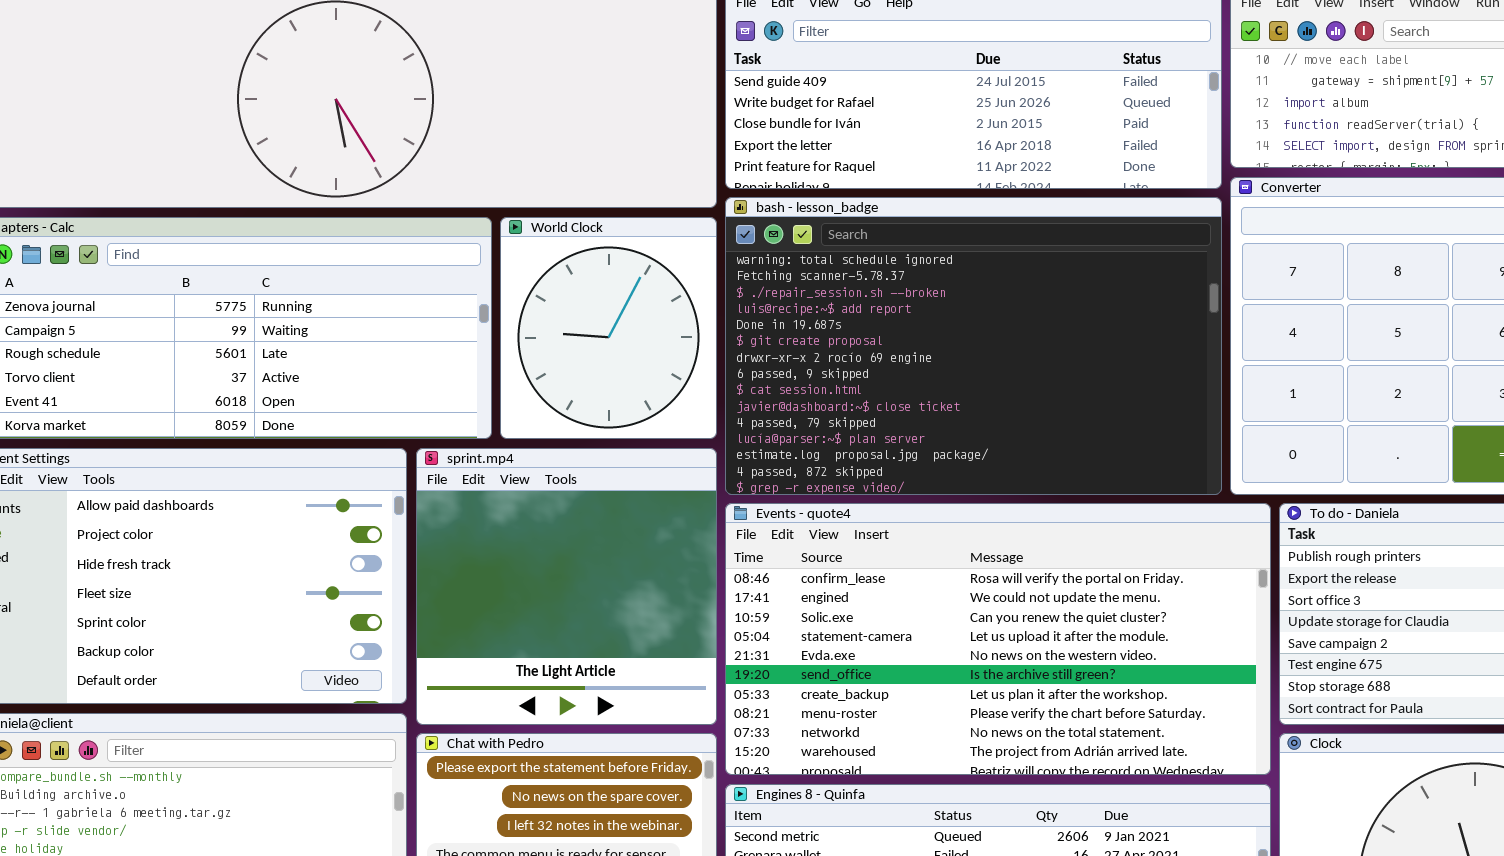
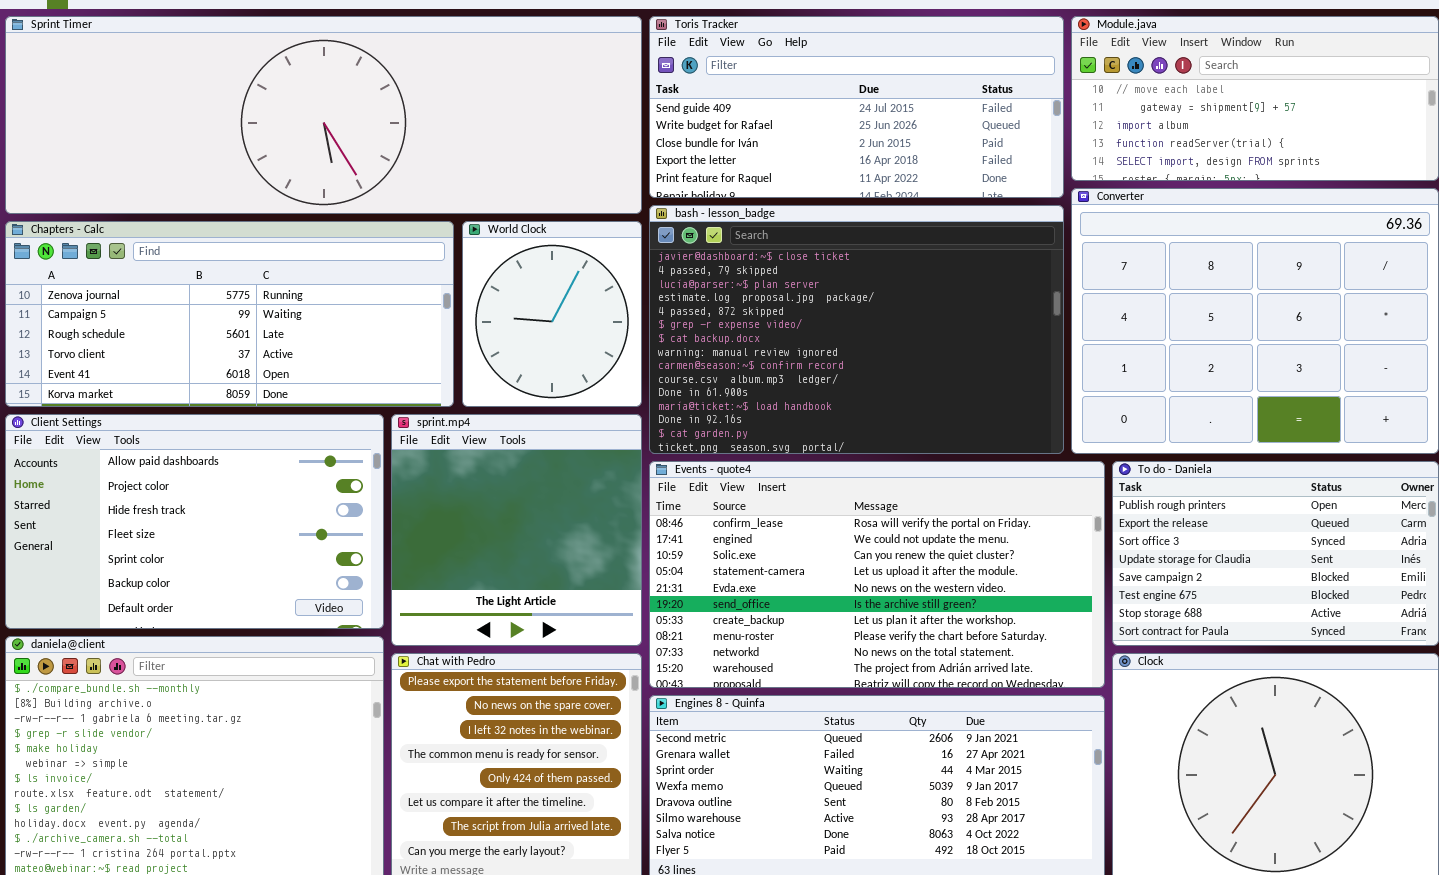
bash - lesson_badge: [725,197,1222,495] -> [649,205,1064,454], scrolled down 9 rows

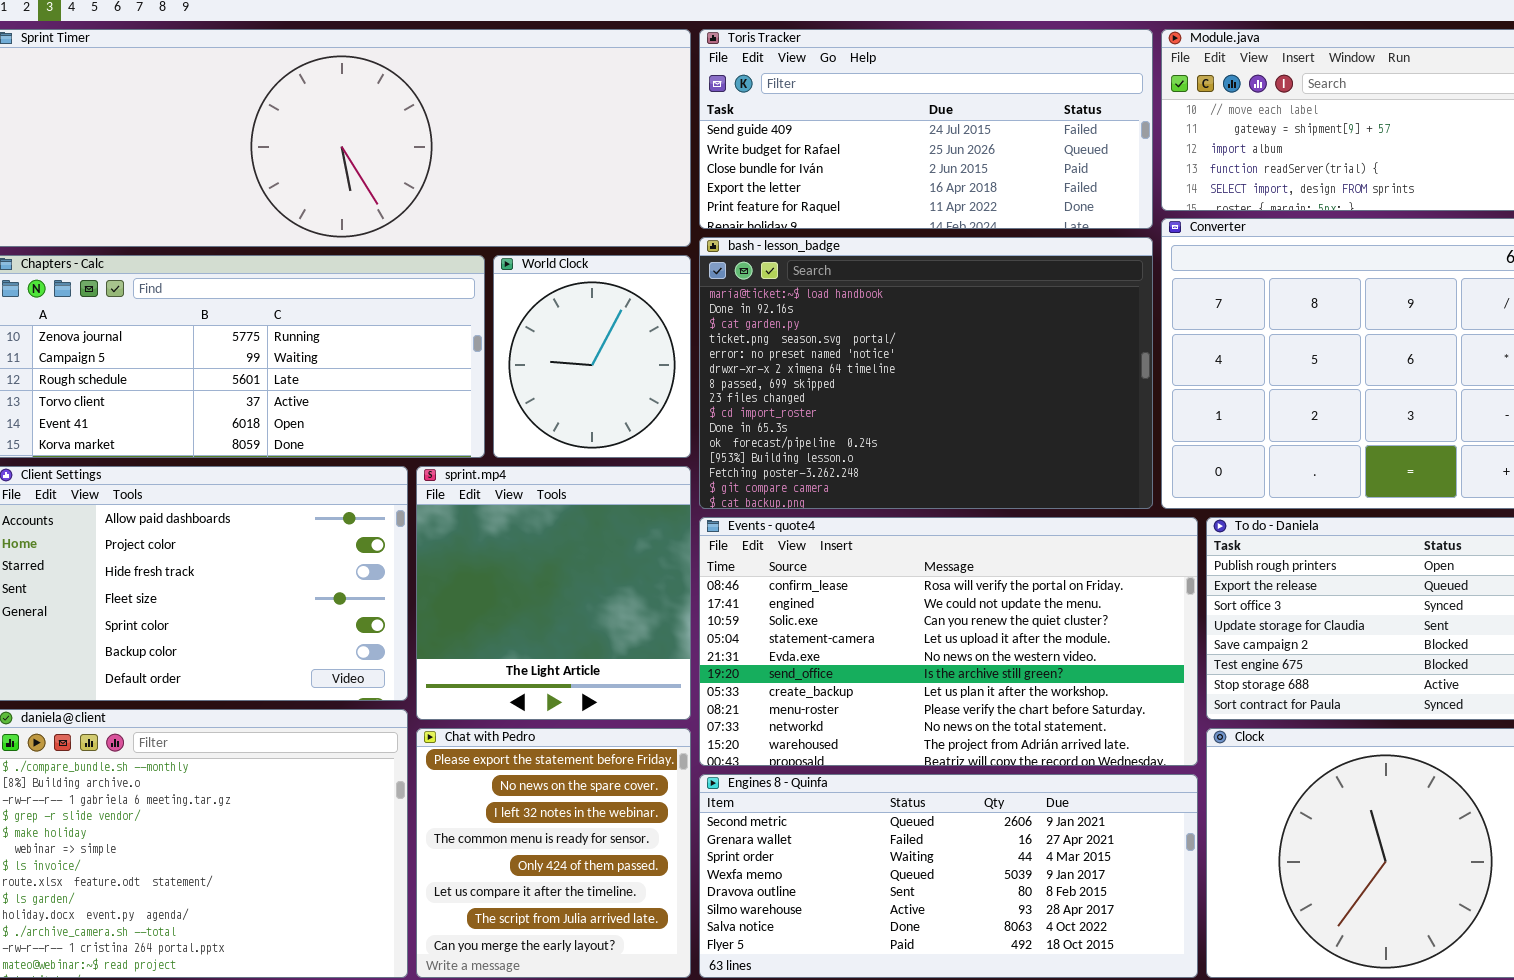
bash - lesson_badge: [649,205,1064,454] -> [699,237,1153,509], scrolled down 11 rows

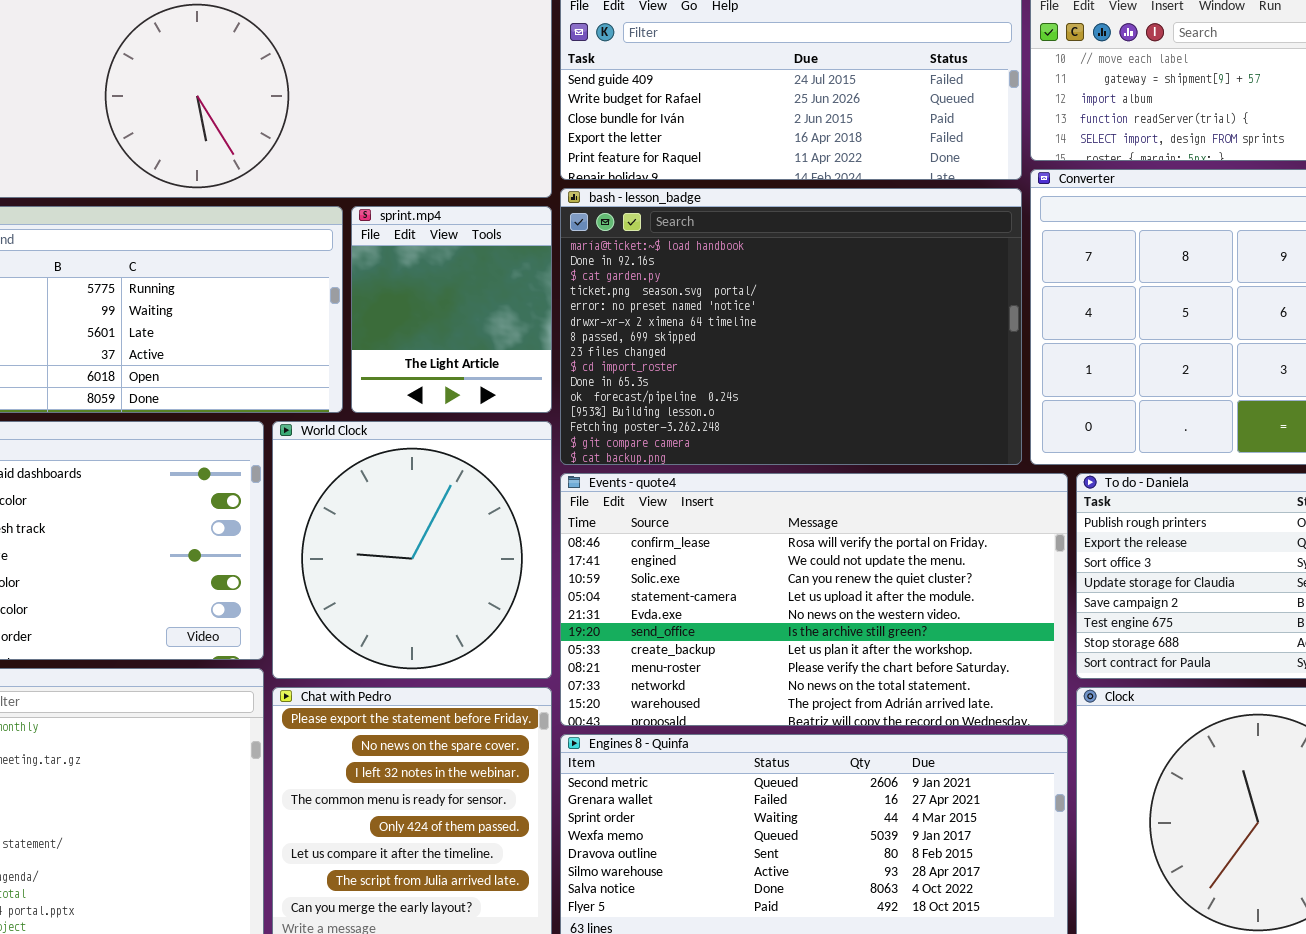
World Clock: [493,255,691,458] -> [272,421,552,679], moved, resized
sprint.mp4: [416,466,691,720] -> [351,206,552,413], moved, resized

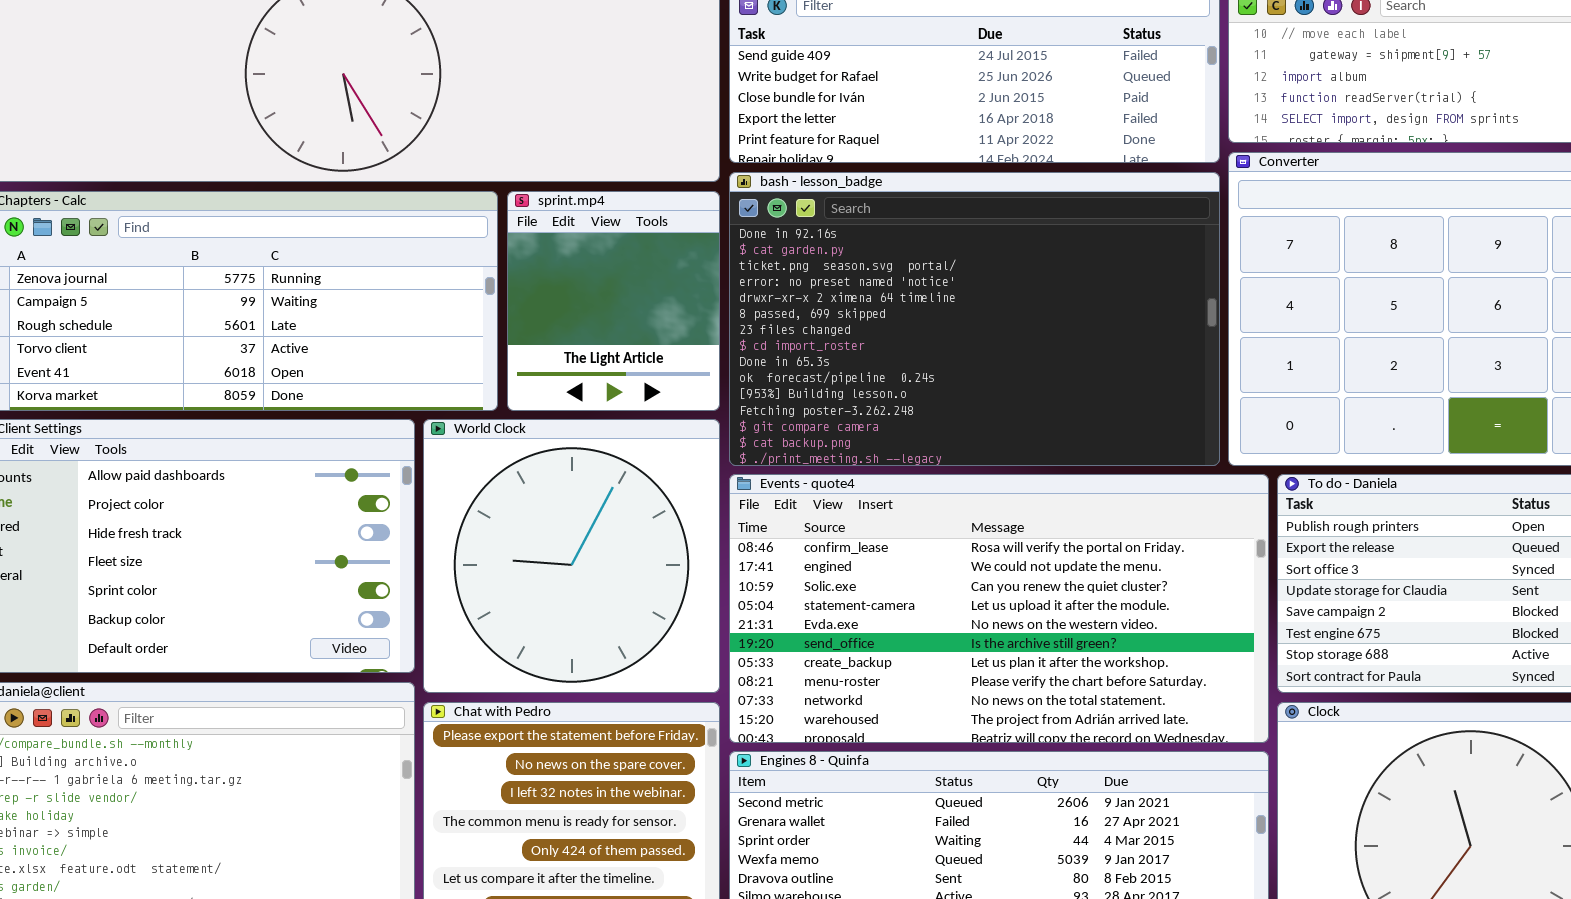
bash - lesson_badge: [560,188,1022,465] -> [729,172,1220,466], scrolled down 1 row

